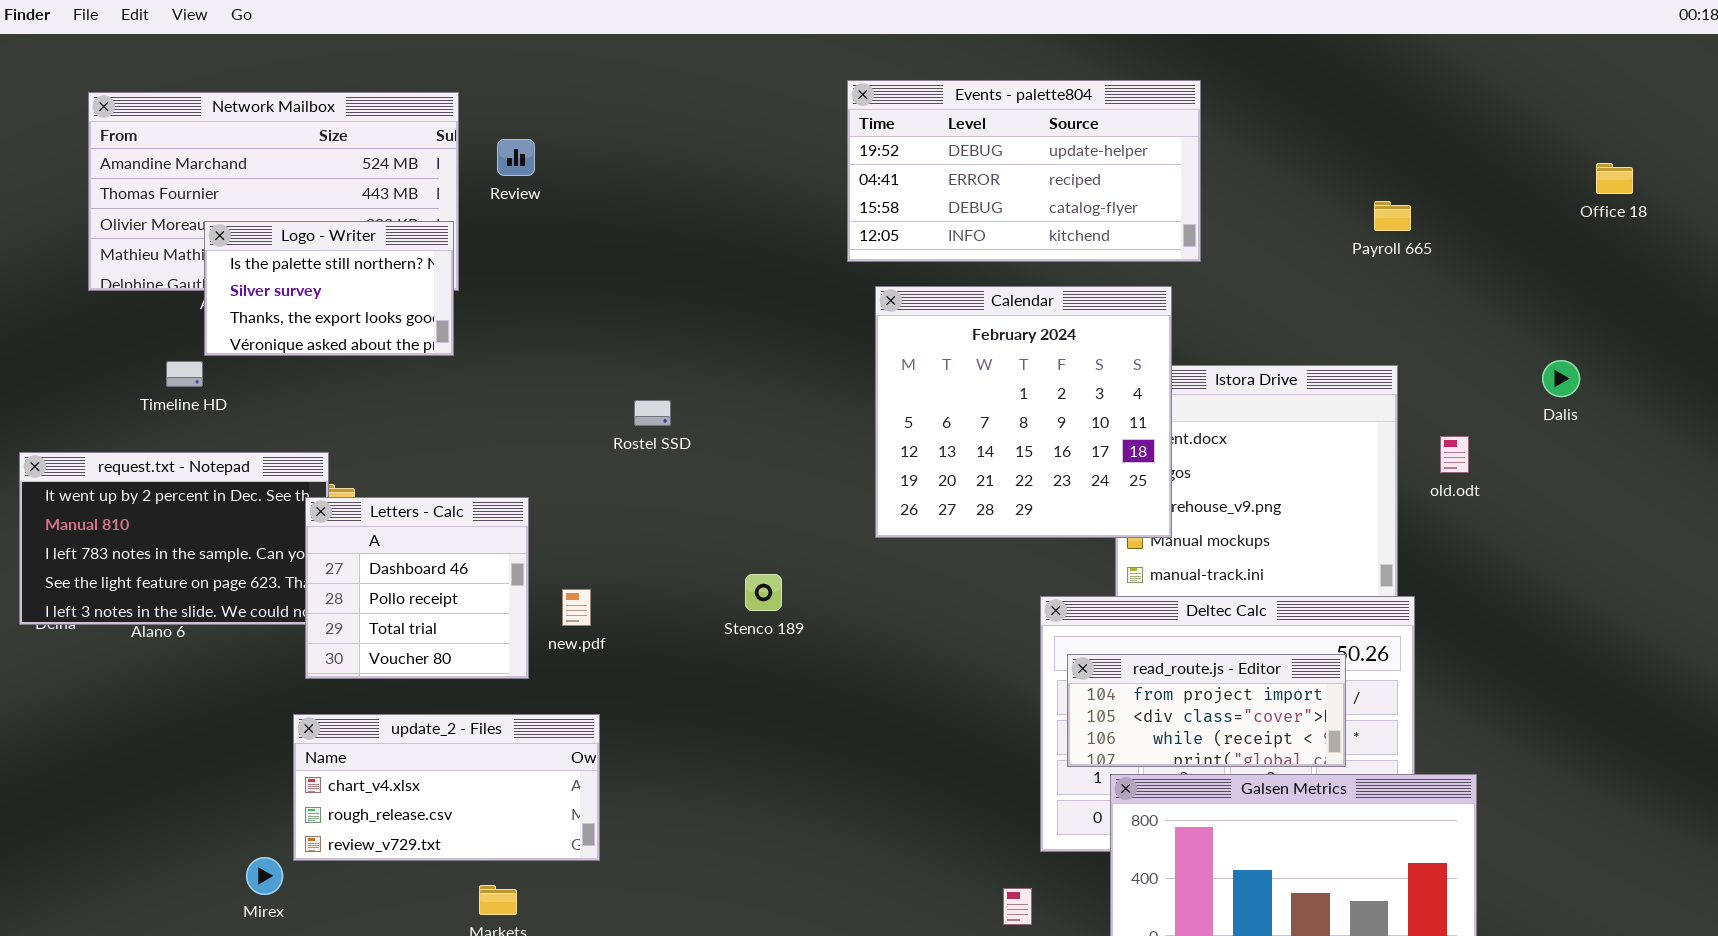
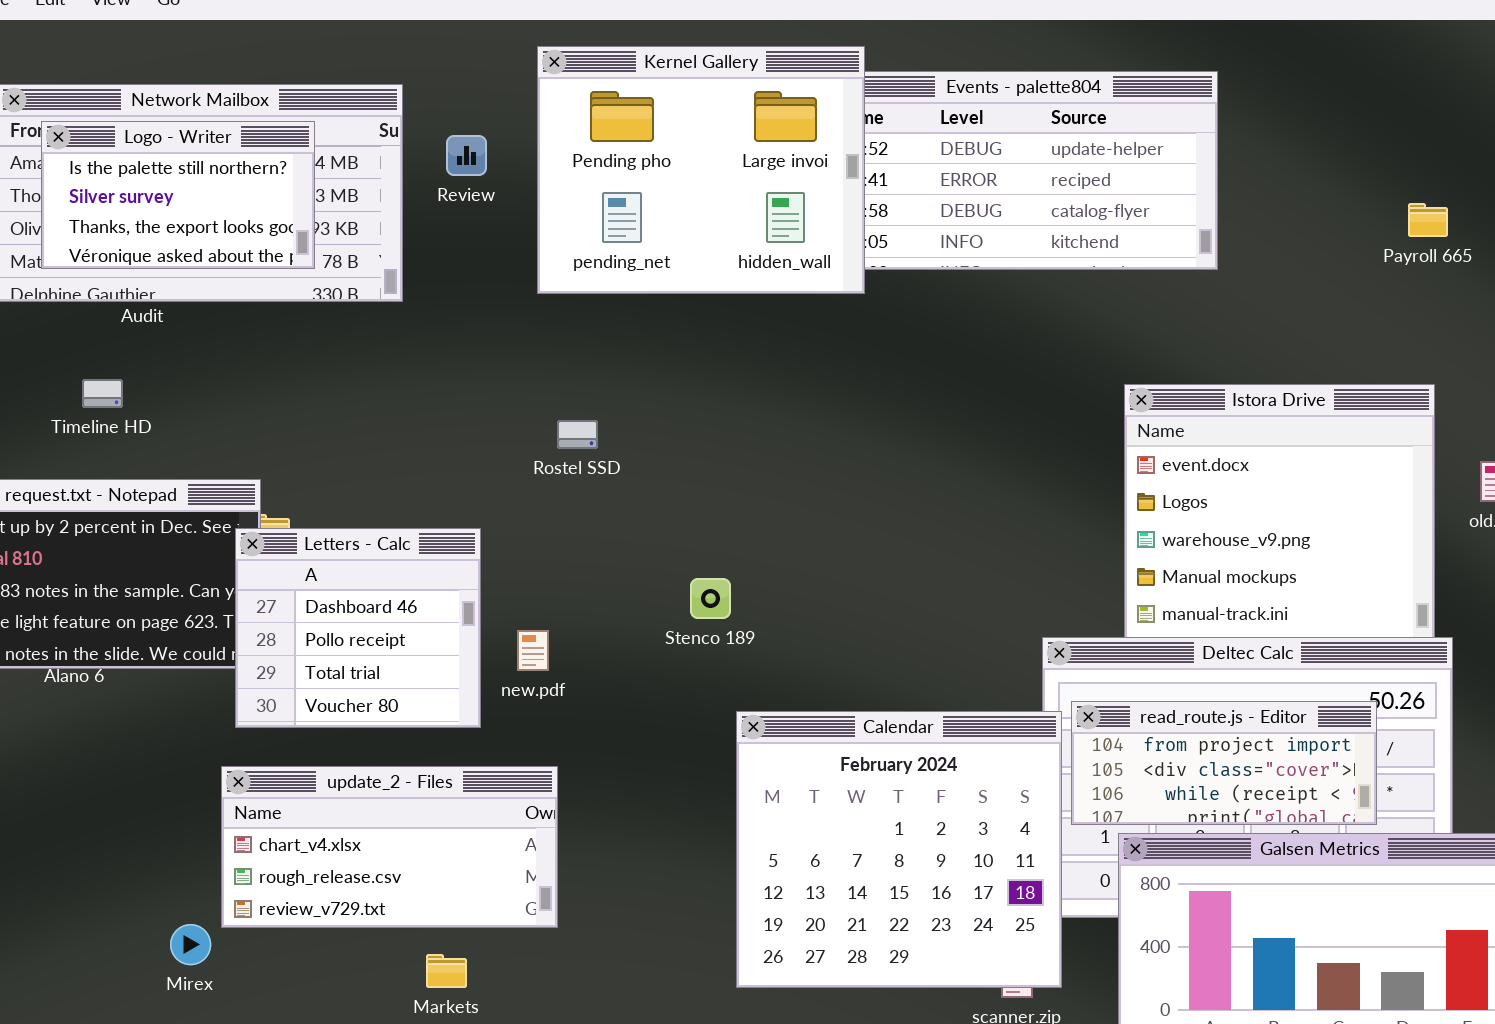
Kernel Gallery: none -> [537,46,865,294], opened
Logo - Writer: [204,221,454,356] -> [41,121,315,269], moved
Calendar: [875,286,1172,538] -> [736,711,1062,988], moved
Rostel SSD: [634,400,671,426] -> [557,420,598,449], moved
Stenco 189: [745,574,782,611] -> [690,578,731,619], moved

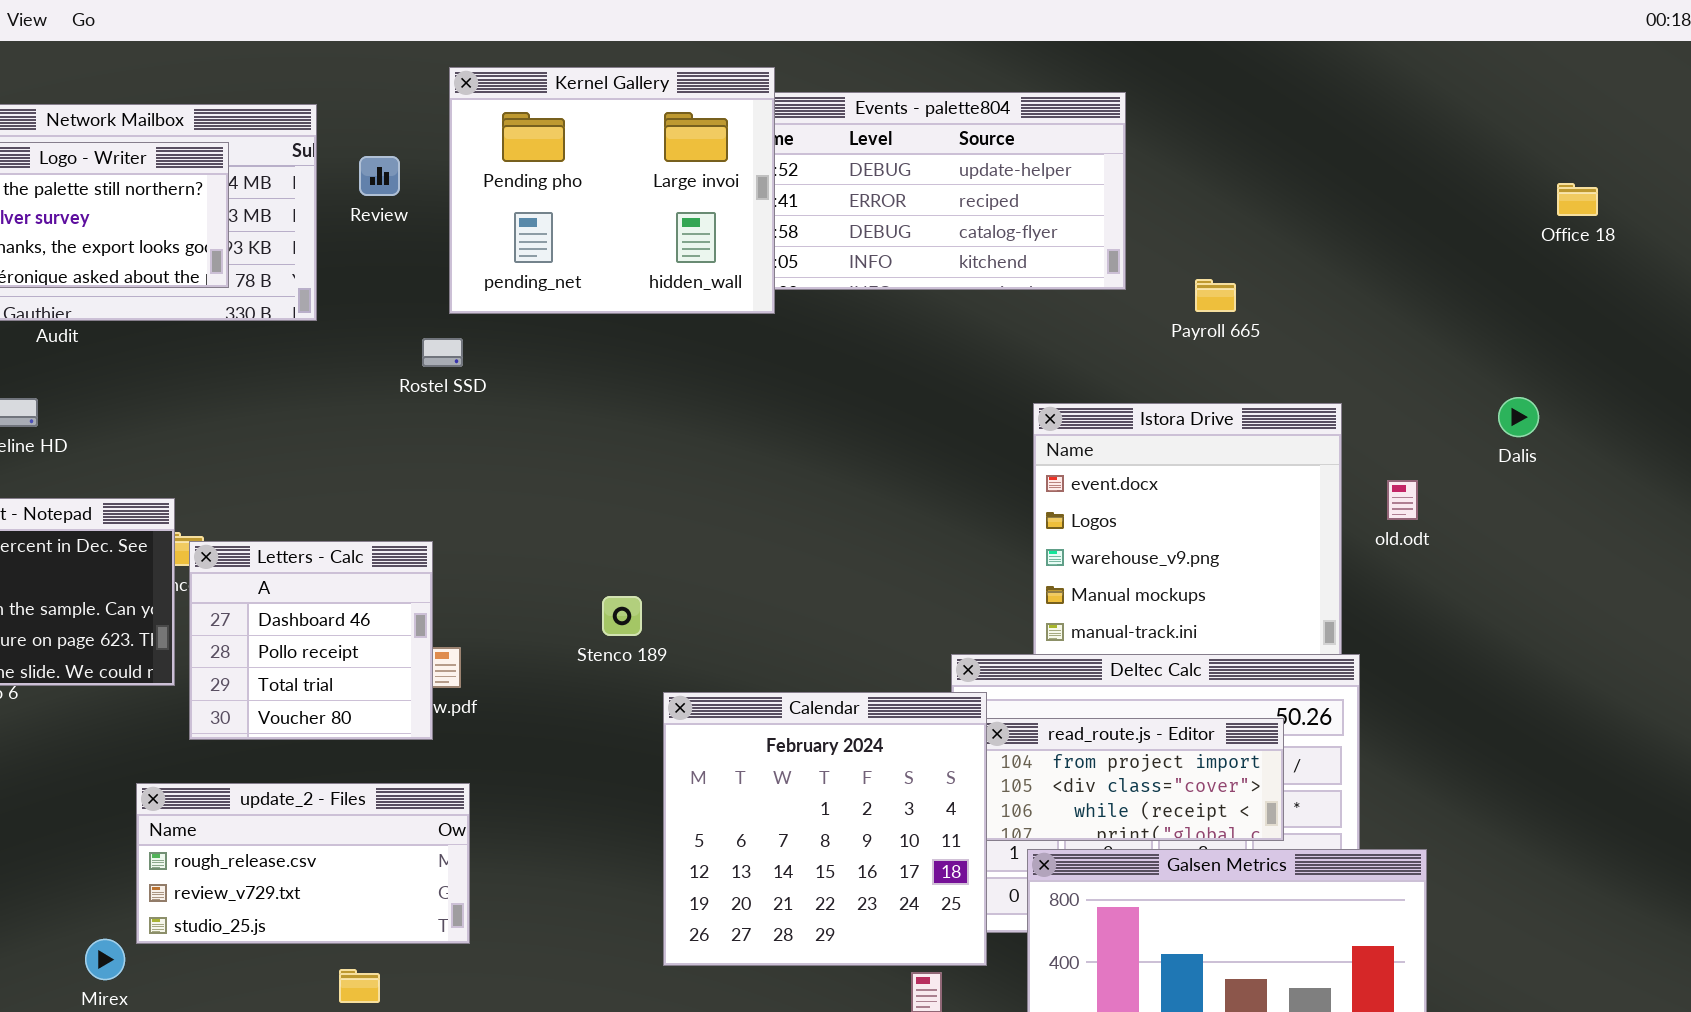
Payroll 665: [1408,203,1448,237] -> [1195,279,1236,312], moved
Rostel SSD: [557,420,598,449] -> [422,338,463,367], moved
Letters - Calc: [235,528,481,728] -> [189,541,433,740], moved
Calendar: [736,711,1062,988] -> [663,692,987,966], moved
update_2 - Files: [221,766,558,928] -> [136,783,470,944], scrolled down 1 row

